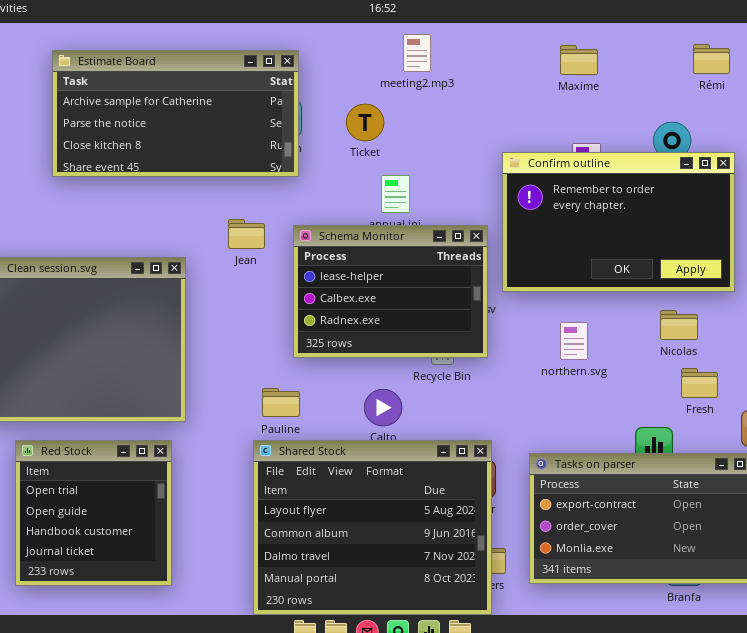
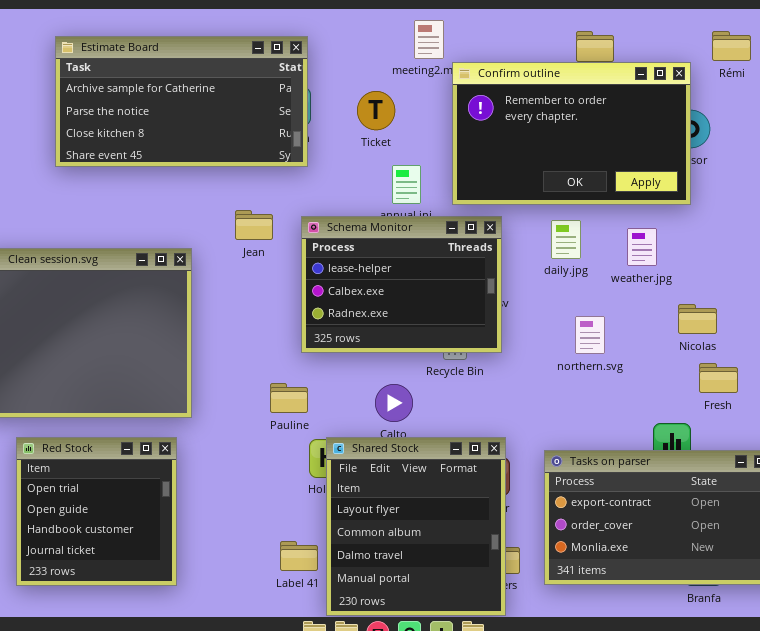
Confirm outline: [502,152,735,292] -> [452,62,691,205], moved
Shared Stock: [253,440,492,615] -> [326,437,506,616], resized

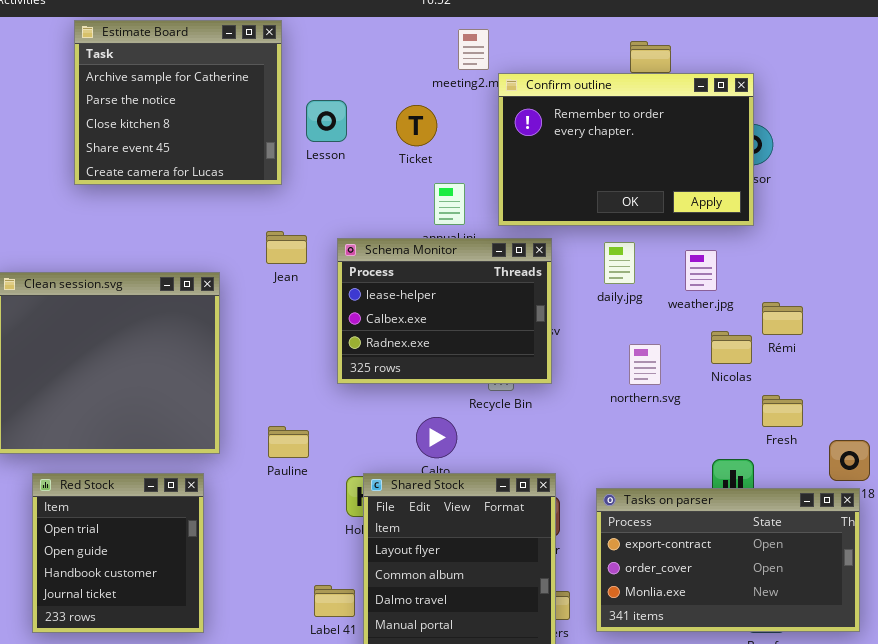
Rémi: [712,31,751,61] -> [762,302,803,335], moved
Estimate Board: [55,36,308,167] -> [74,20,282,185], resized
Nicolas: [678,304,717,334] -> [711,331,752,364], moved
Pauline: [270,383,308,413] -> [268,426,309,458], moved

